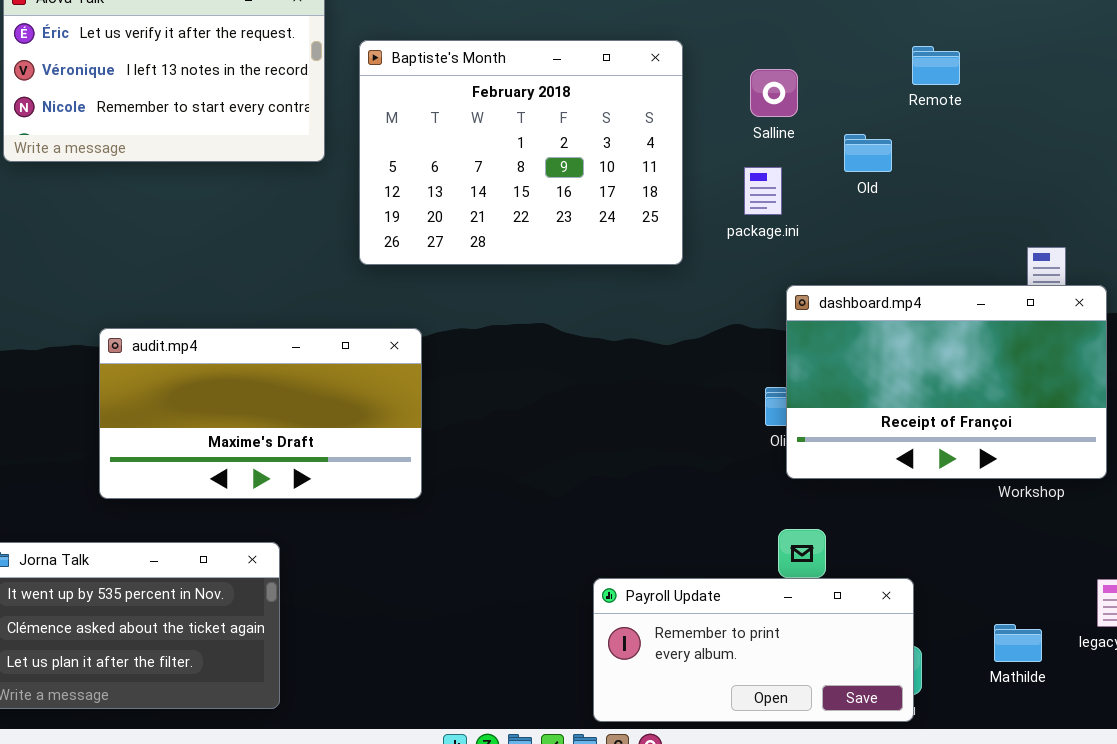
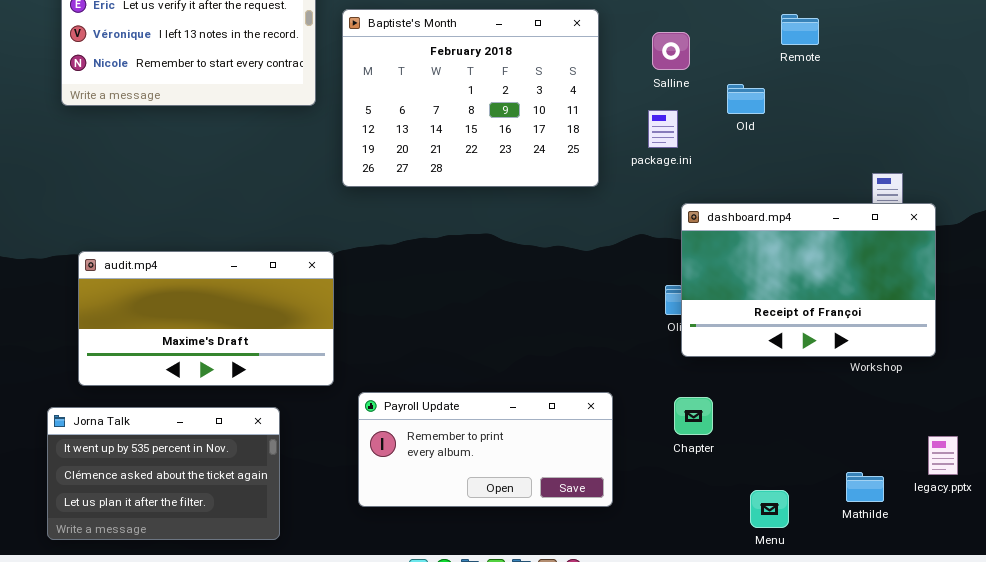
audit.mp4: [99,328,422,499] -> [78,251,334,386], moved
Payroll Update: [593,578,914,722] -> [358,392,613,507], moved

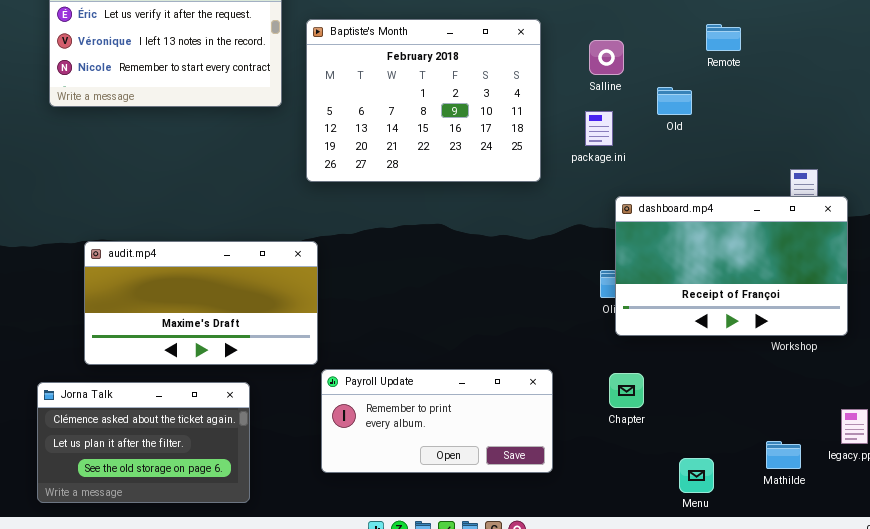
audit.mp4: [78,251,334,386] -> [84,241,318,365], moved
Jorna Talk: [47,407,280,540] -> [37,382,250,503], scrolled down 1 row

